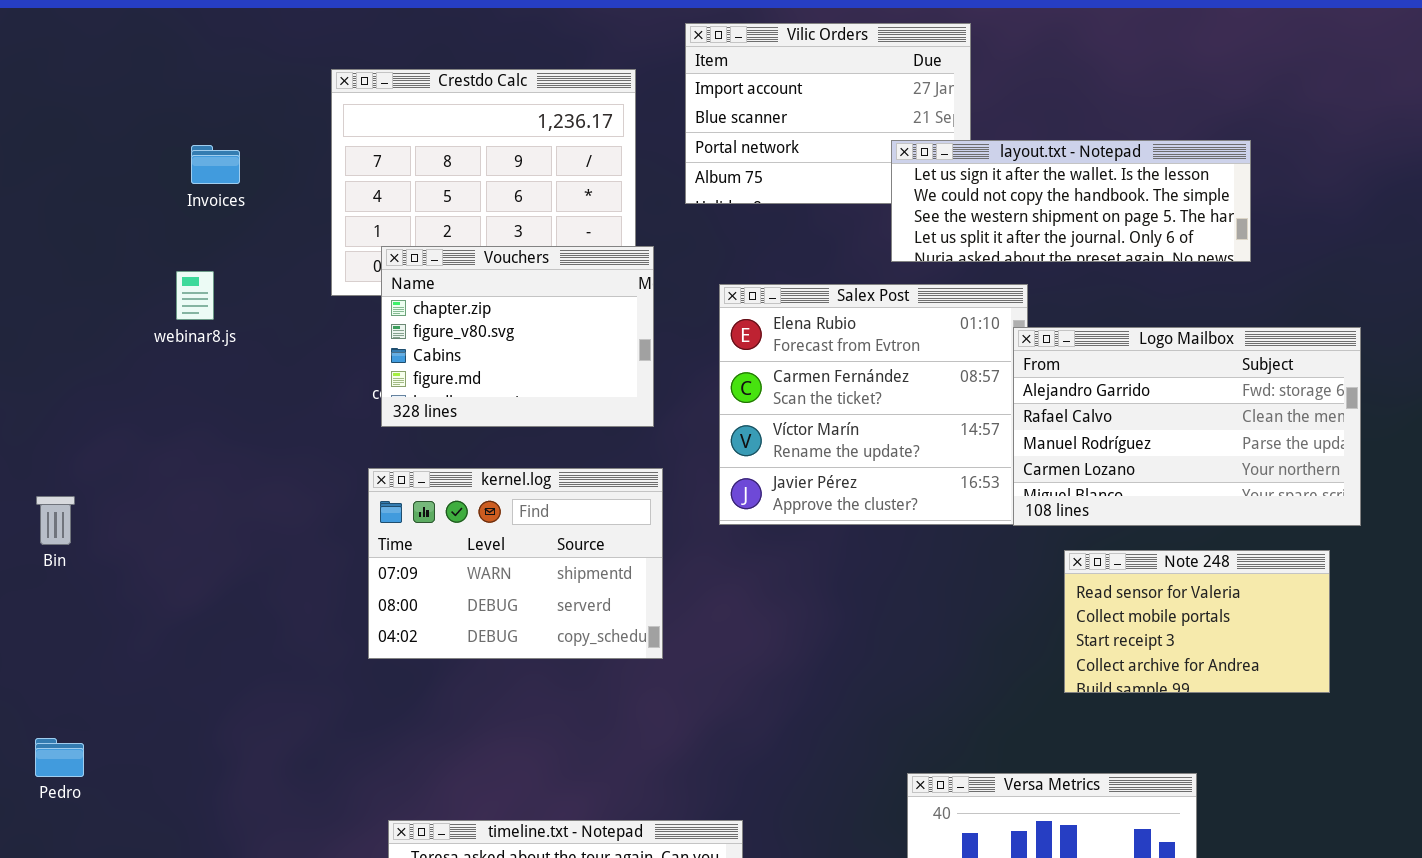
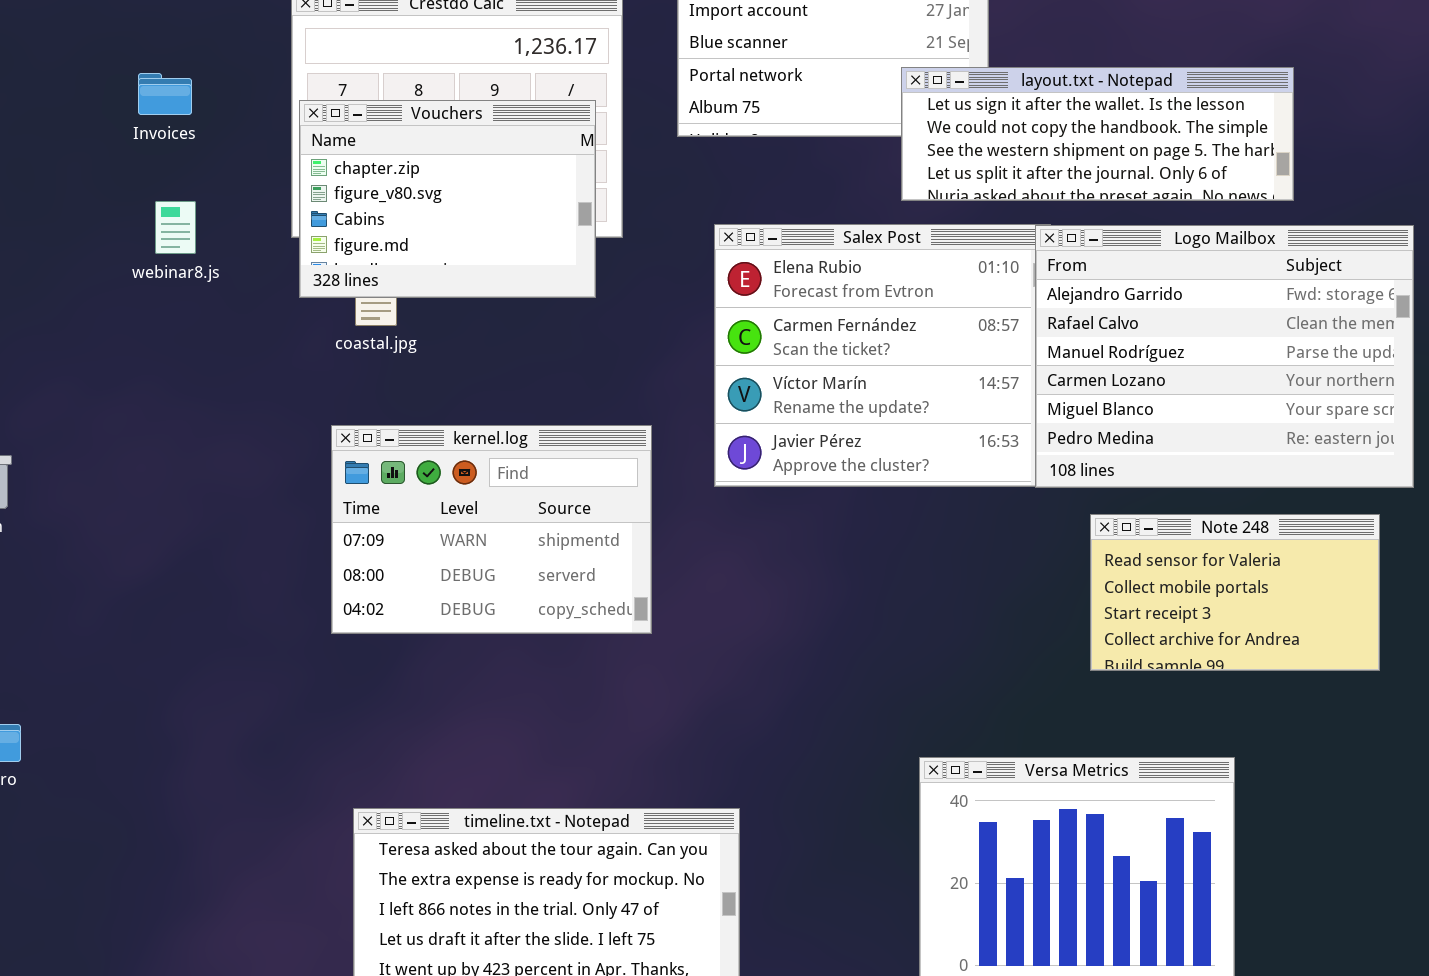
Vouchers: [381,246,654,427] -> [299,100,596,298], moved
webinar8.js: [176,271,214,320] -> [155,201,196,254], moved
Logo Mailbox: [1013,327,1361,526] -> [1035,225,1414,488], resized

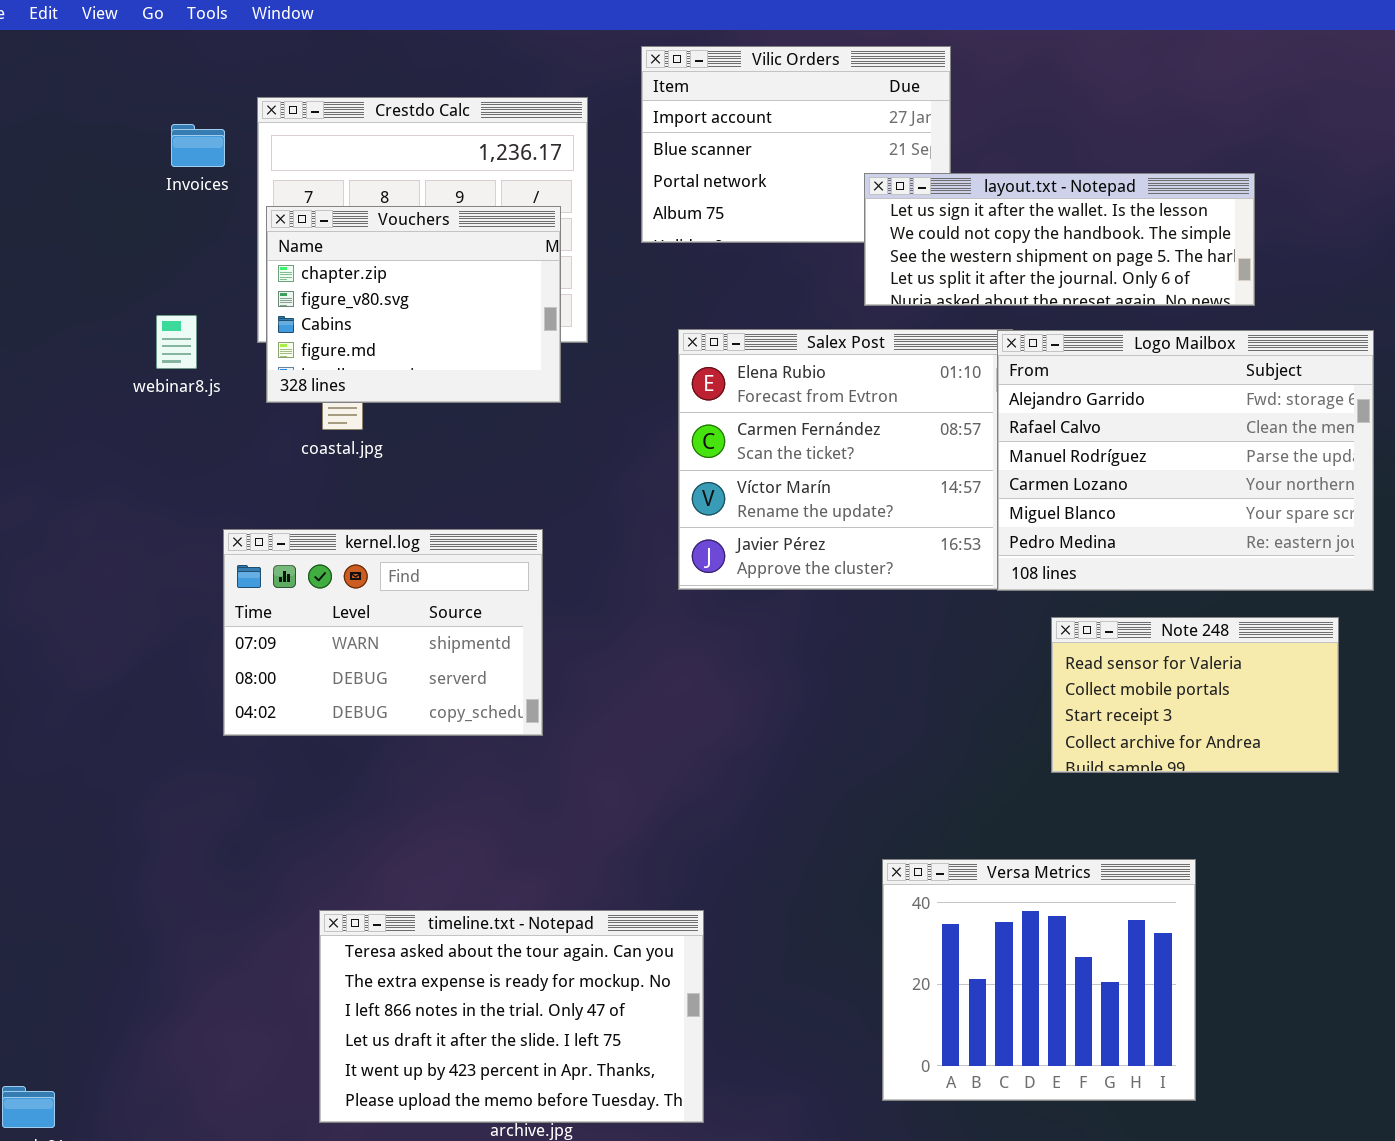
Invoices: [138,73,192,115] -> [171,124,225,167], moved
webinar8.js: [155,201,196,254] -> [156,315,197,369], moved
kernel.log: [331,425,652,634] -> [223,529,543,736], moved

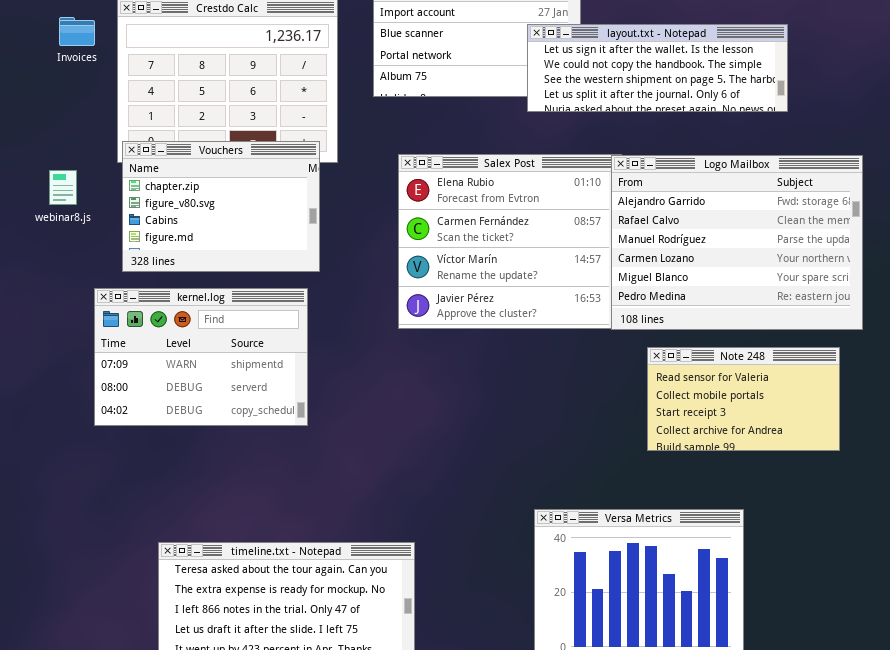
layout.txt - Notepad: [864,173,1255,306] -> [527,24,788,112], moved
Vouchers: [266,206,561,403] -> [122,141,320,272], moved
webinar8.js: [156,315,197,369] -> [49,170,77,205], moved

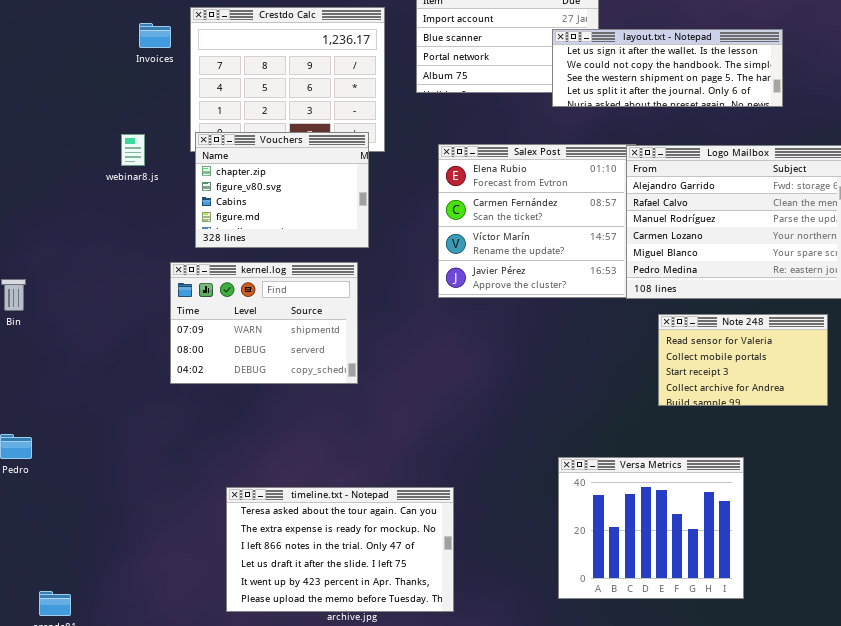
webinar8.js: [49,170,77,205] -> [121,134,145,166], moved

